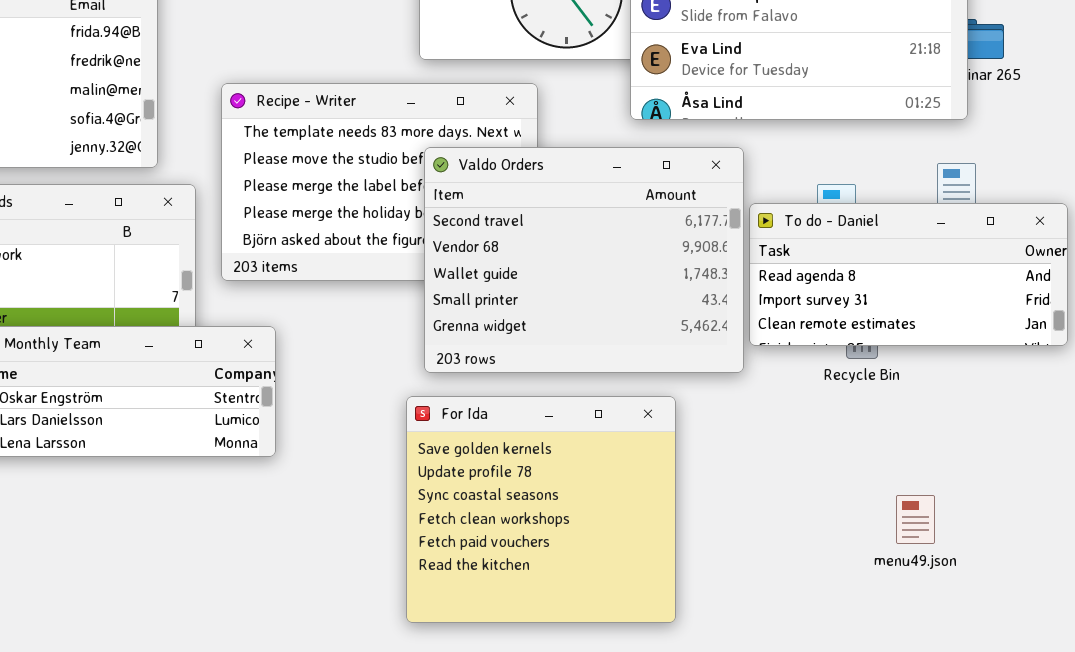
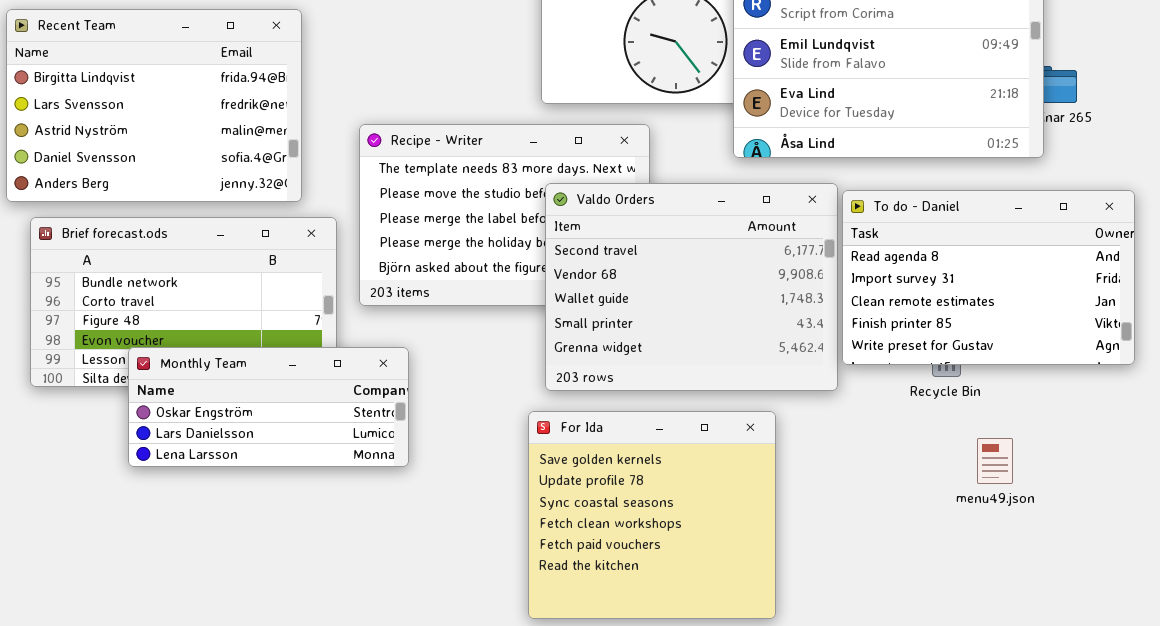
To do - Daniel: [749,203,1068,346] -> [842,190,1135,365], resized
menu49.json: [896,495,935,544] -> [977,438,1013,484], moved

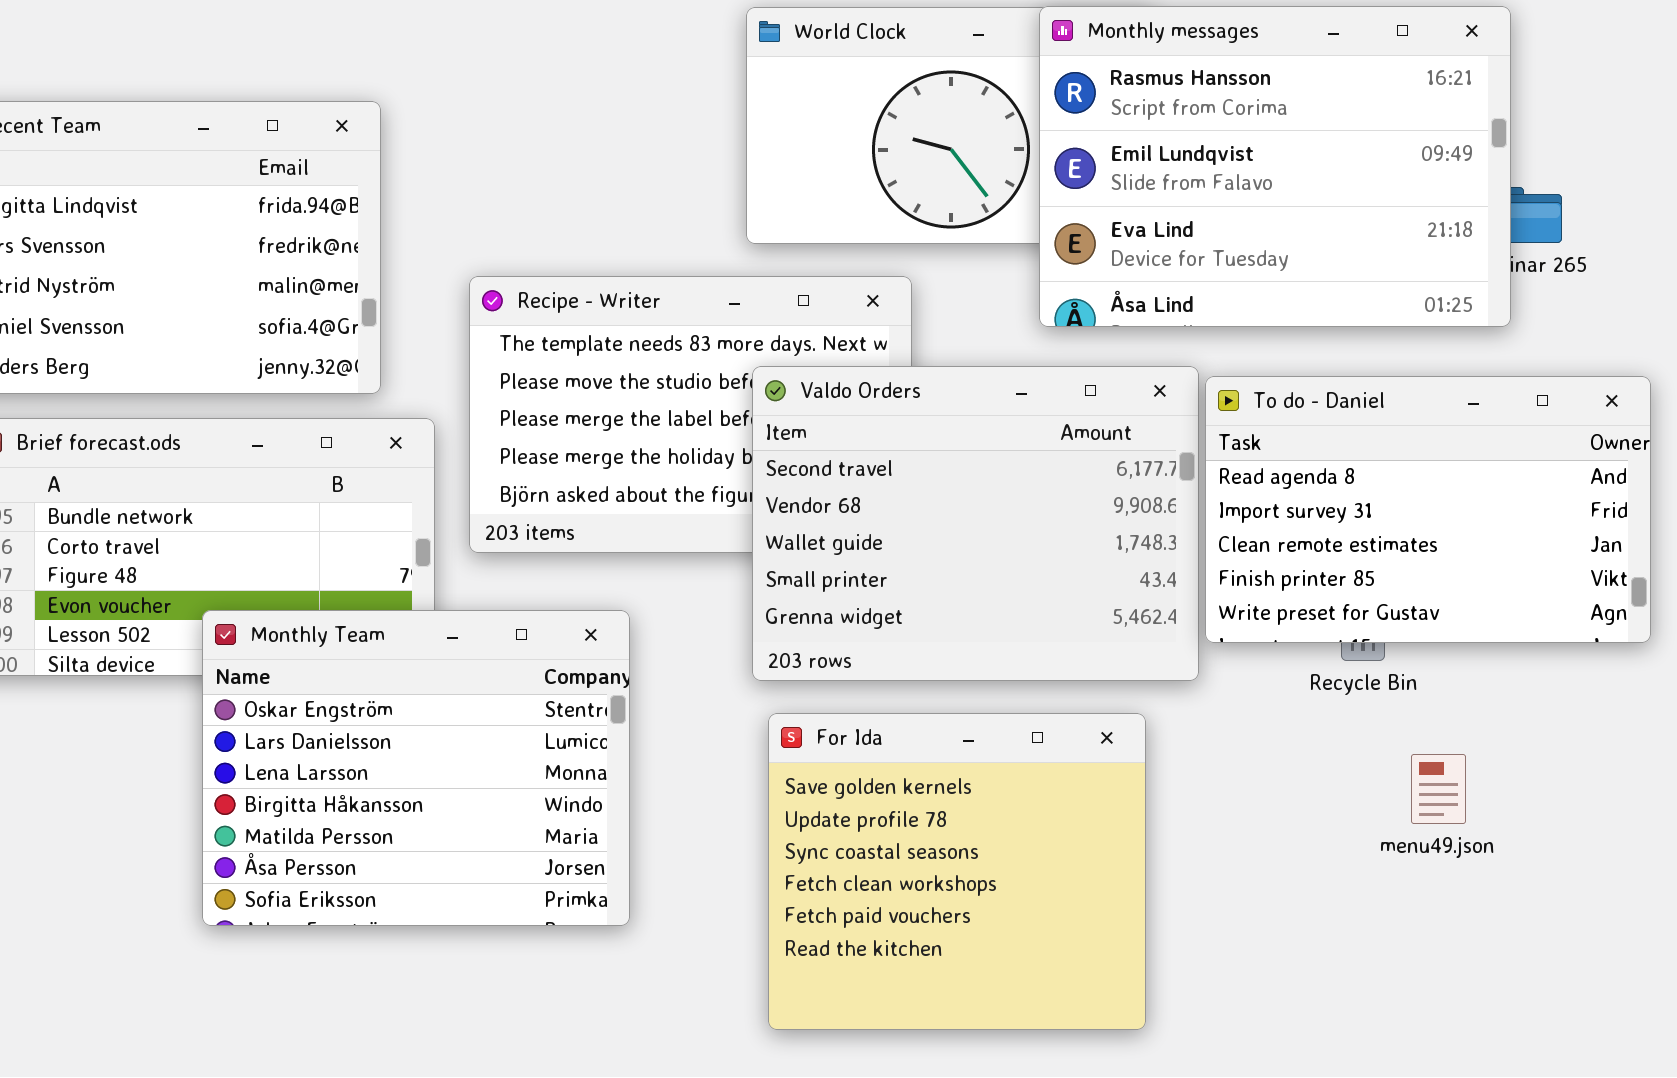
Monthly Team: [128,347,409,467] -> [202,610,630,926], moved, resized
For Ida: [528,411,776,619] -> [768,713,1146,1030], moved

